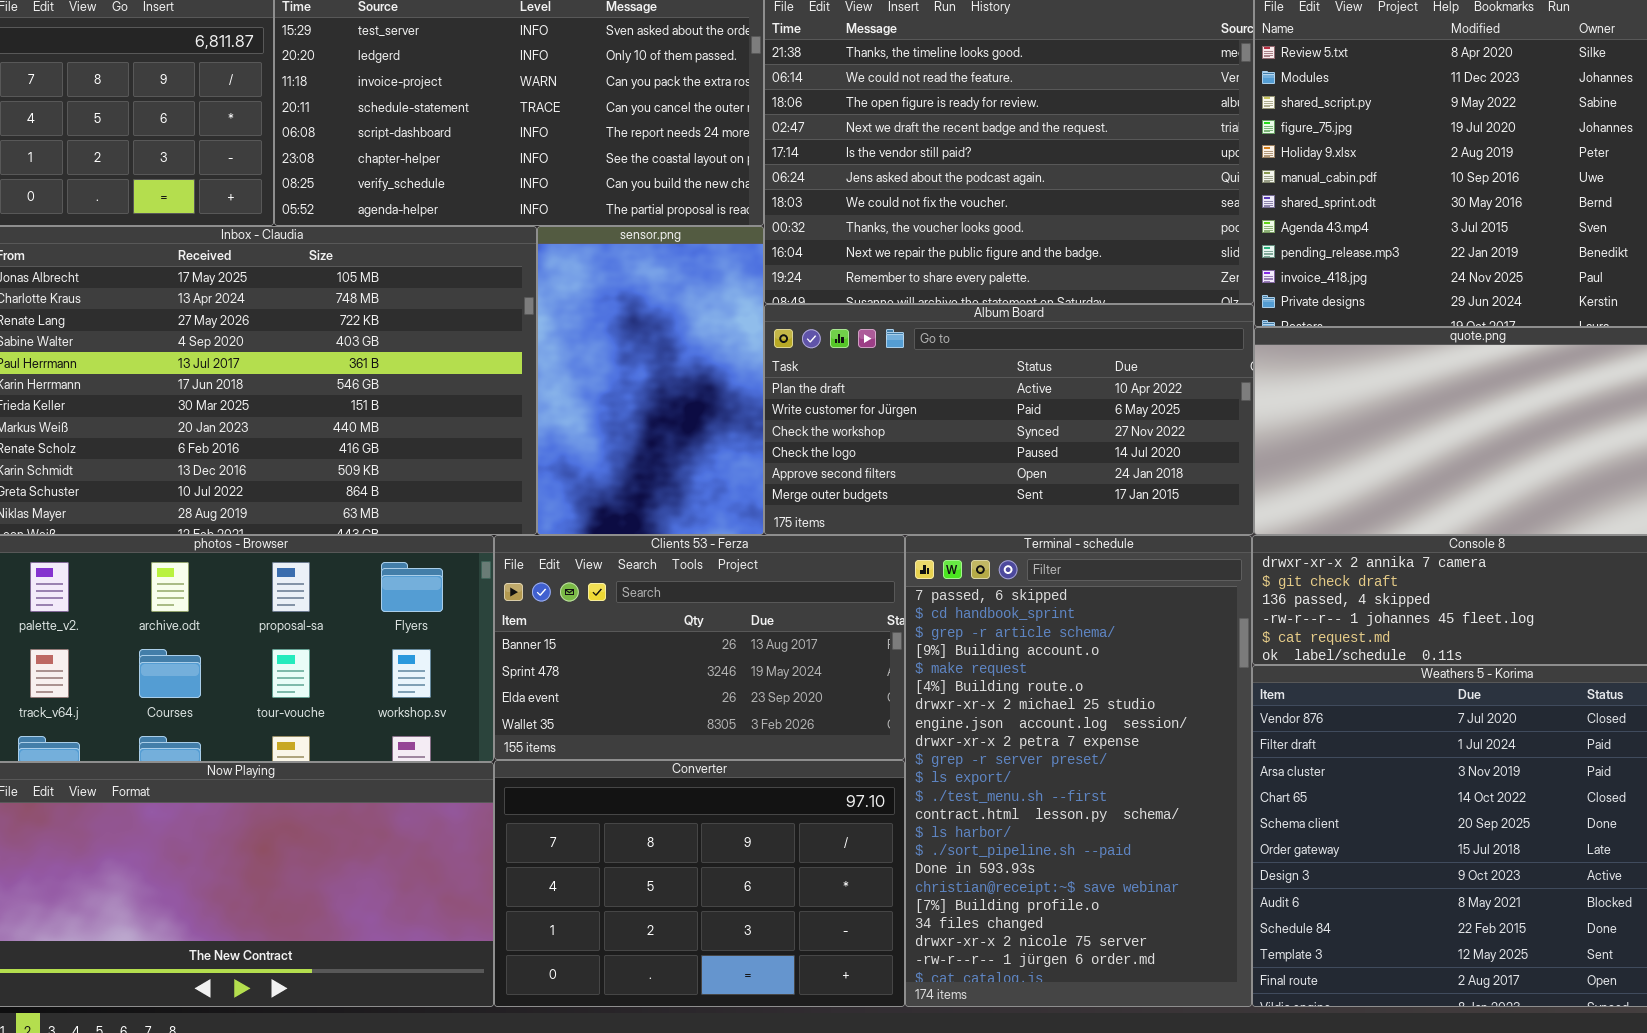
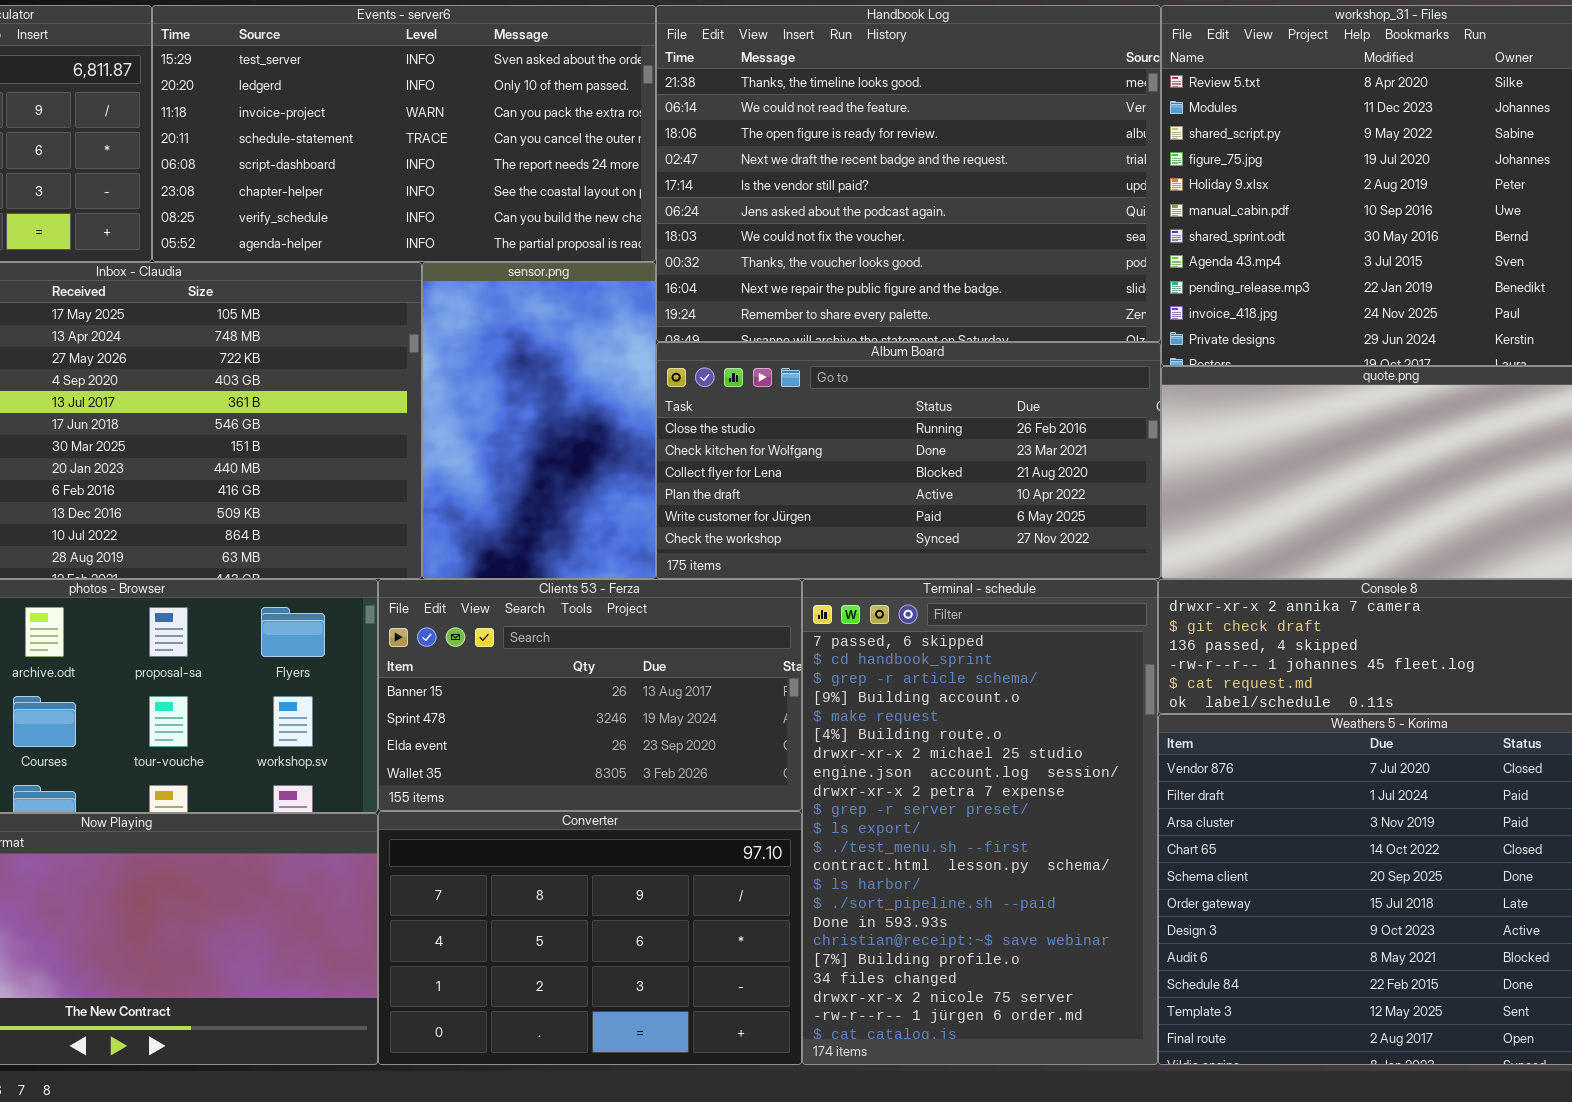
Album Board: [764,304,1254,535] -> [656,342,1161,579], scrolled up 3 rows

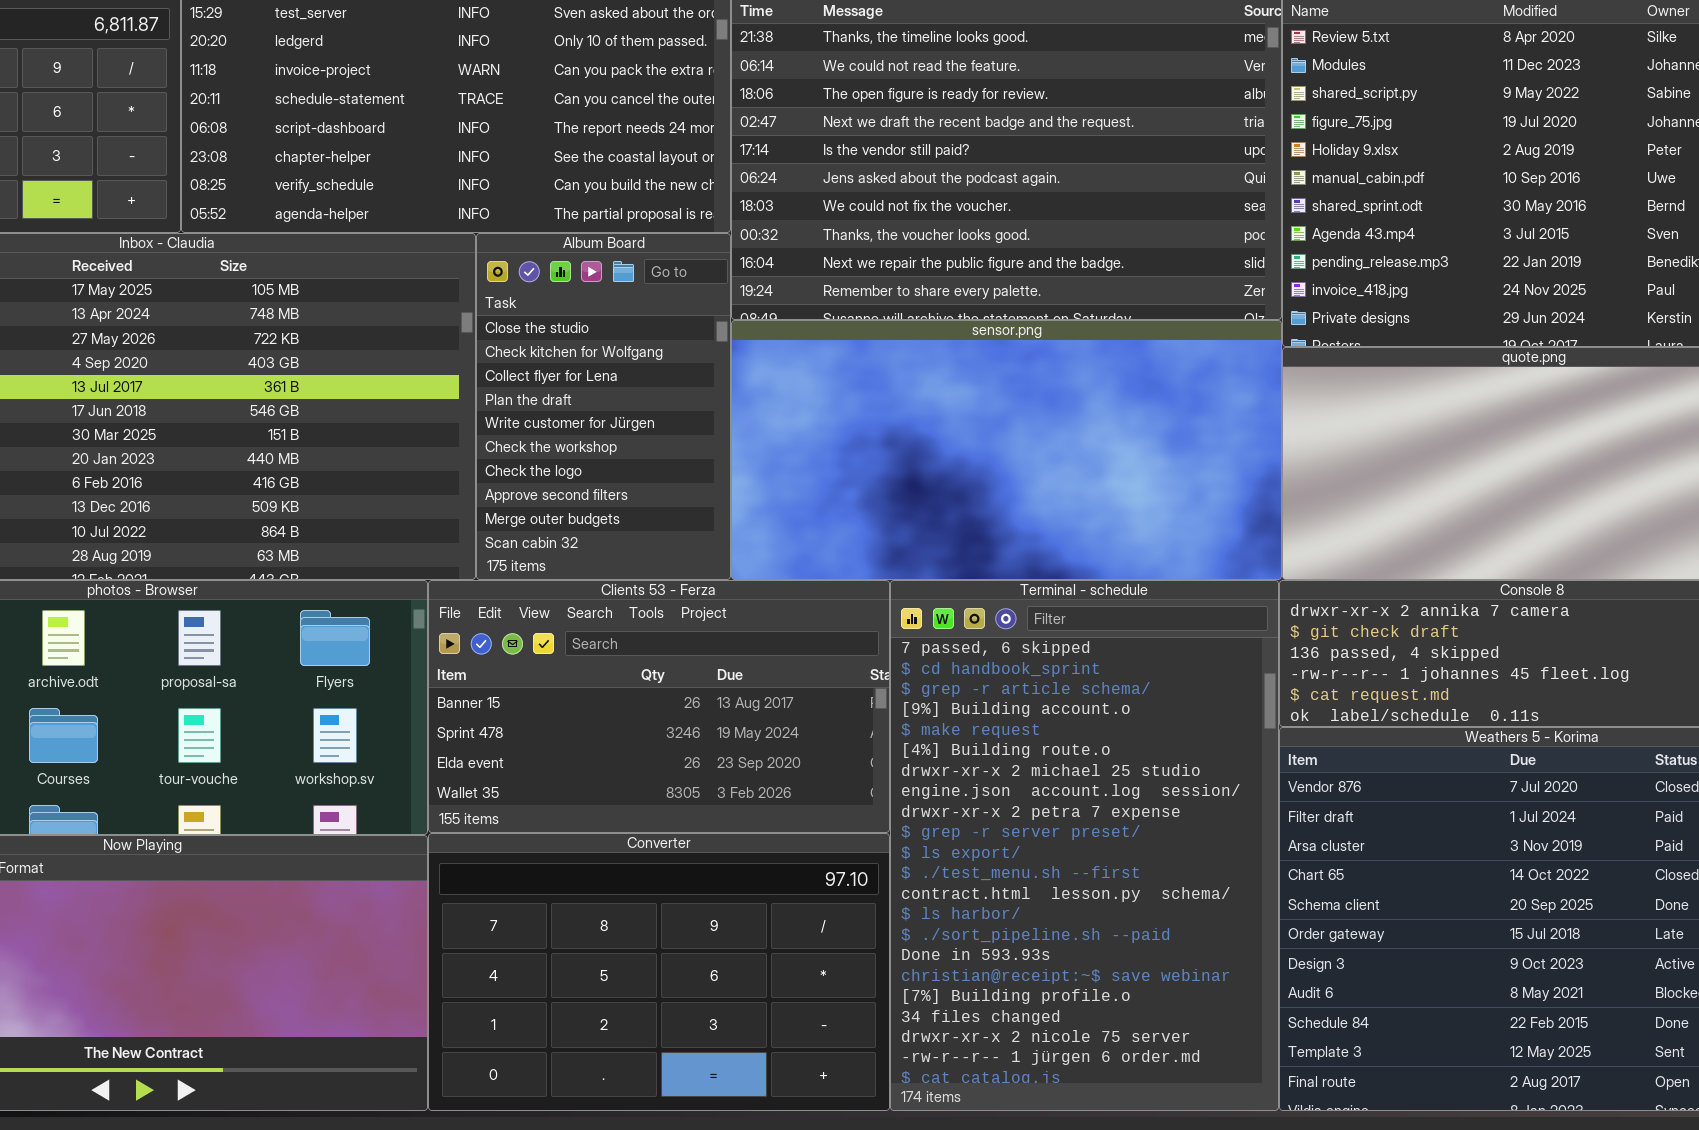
sensor.png: [422,262,656,579] -> [731,320,1282,580], moved, resized
Album Board: [656,342,1161,579] -> [476,233,731,580], moved, resized

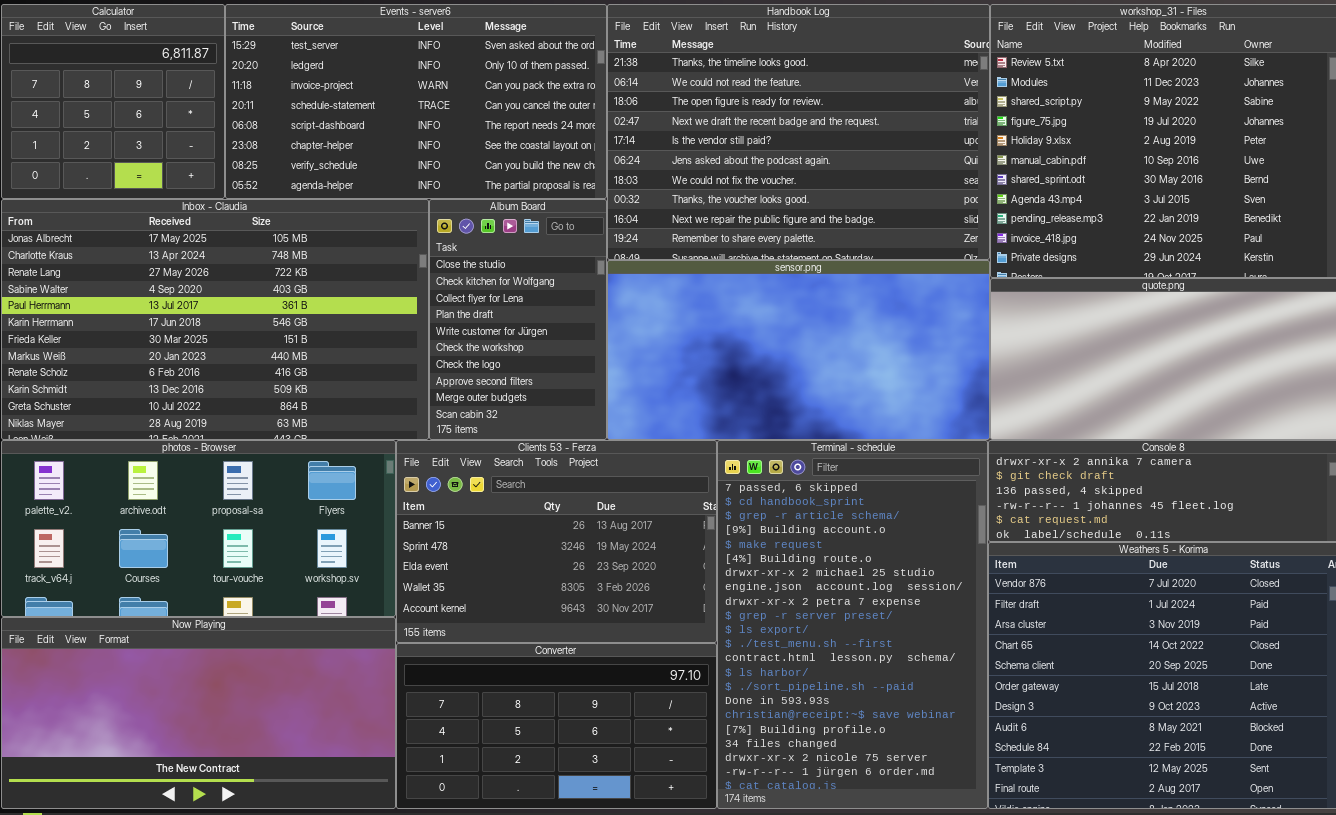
Clients 53 - Ferza: [428,580,890,833] -> [396,440,717,643], resized
Converter: [428,833,890,1111] -> [396,643,717,809], resized

